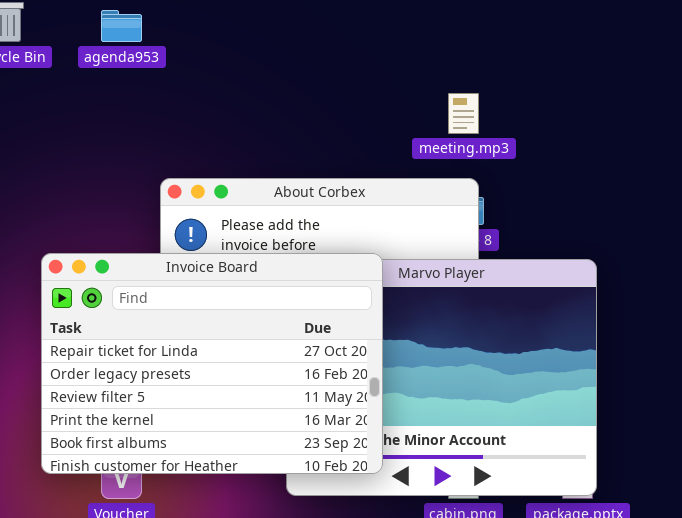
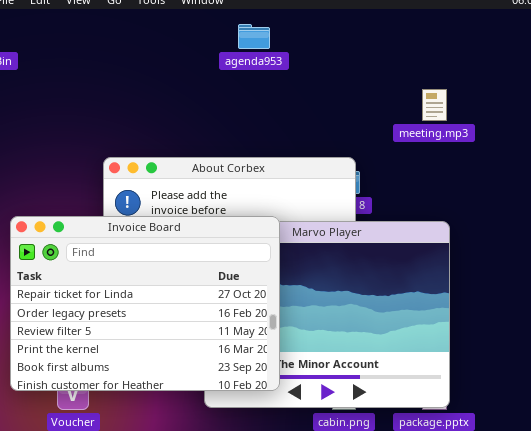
agenda953: [101,10,142,42] -> [238,24,270,49], moved
meeting.mp3: [448,93,479,134] -> [422,89,447,121], moved

